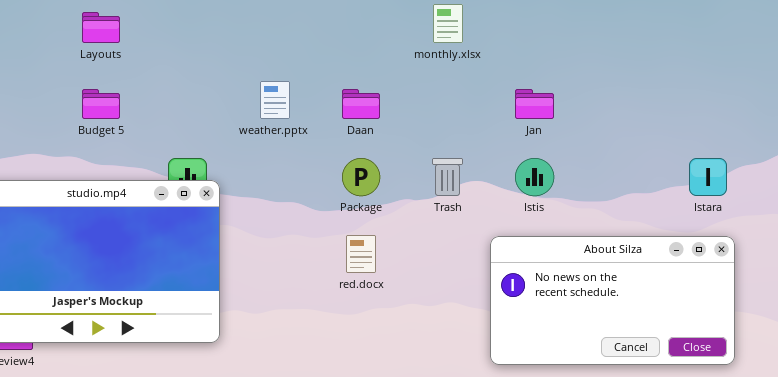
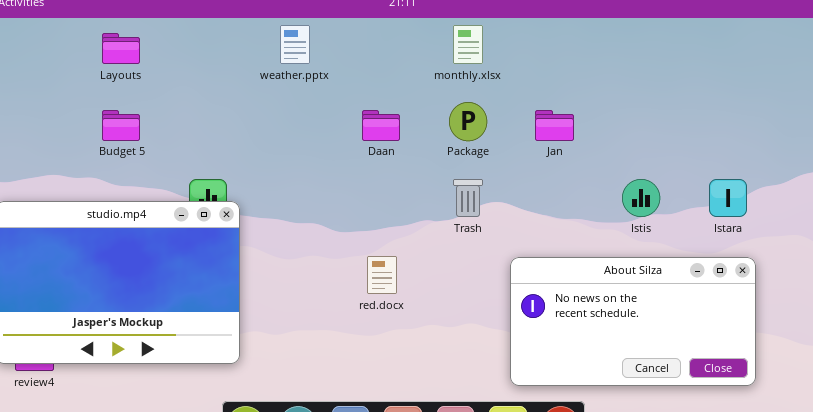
weather.pptx: [260,81,290,119] -> [280,25,310,64], moved
Package: [342,158,380,196] -> [449,102,487,141], moved
Istis: [515,158,554,196] -> [622,179,660,217], moved

